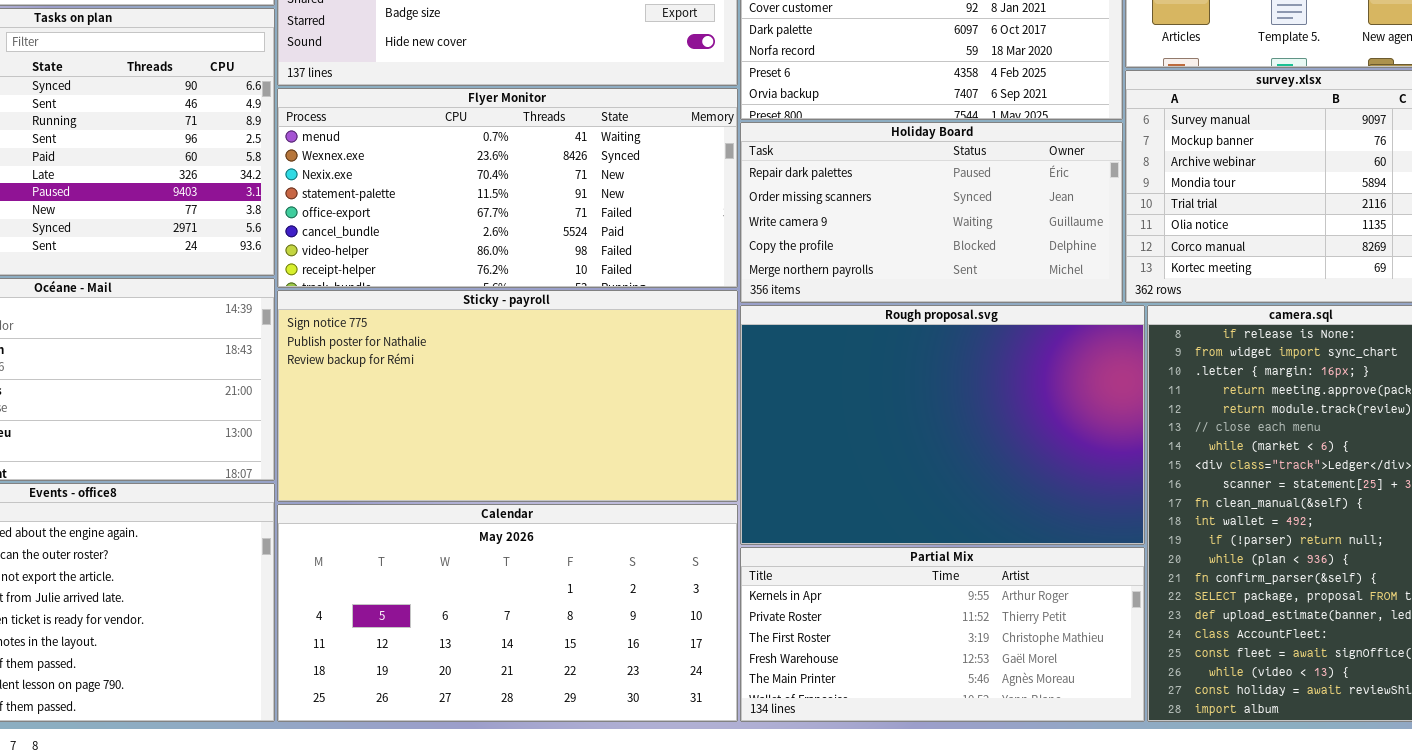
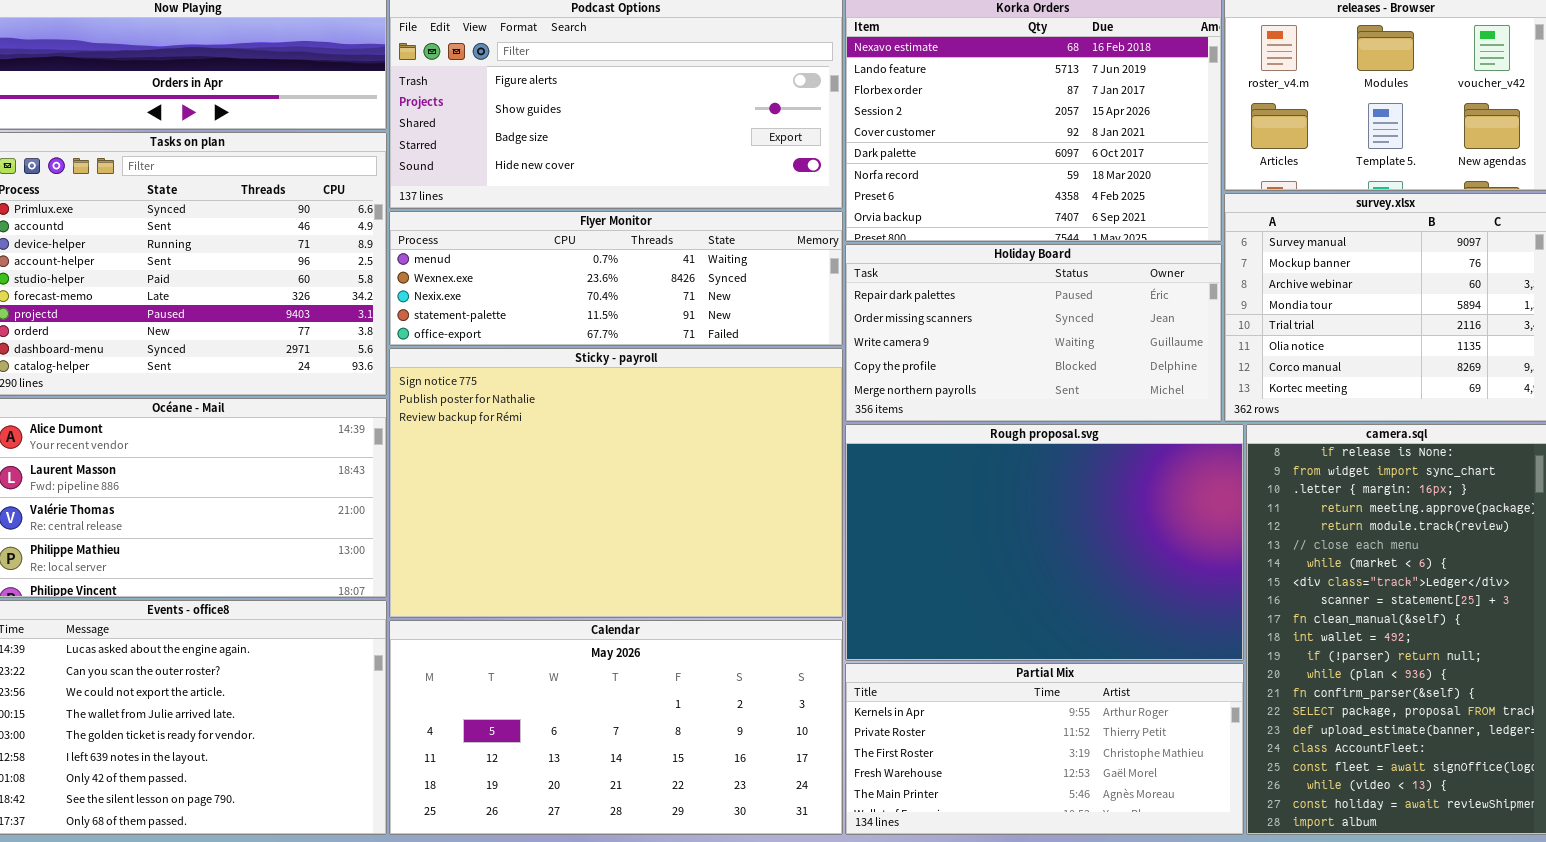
Flyer Monitor: [277,88,738,288] -> [389,211,843,346], resized
Sticky - payroll: [277,290,738,502] -> [389,348,843,618], resized

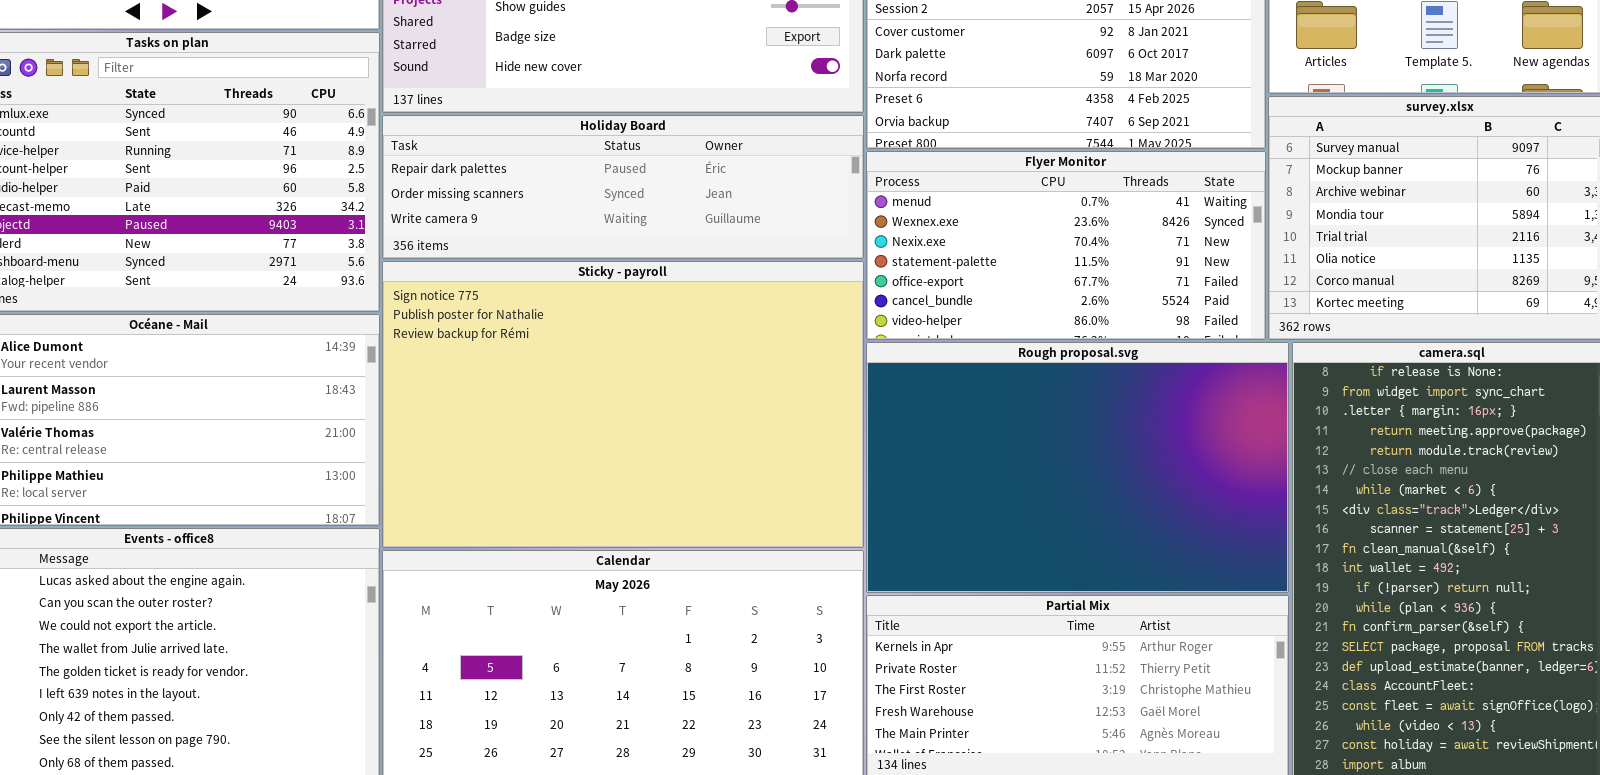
Flyer Monitor: [389,211,843,346] -> [866,151,1266,340], moved, resized
Holiday Board: [845,244,1222,422] -> [382,115,864,259], moved, resized

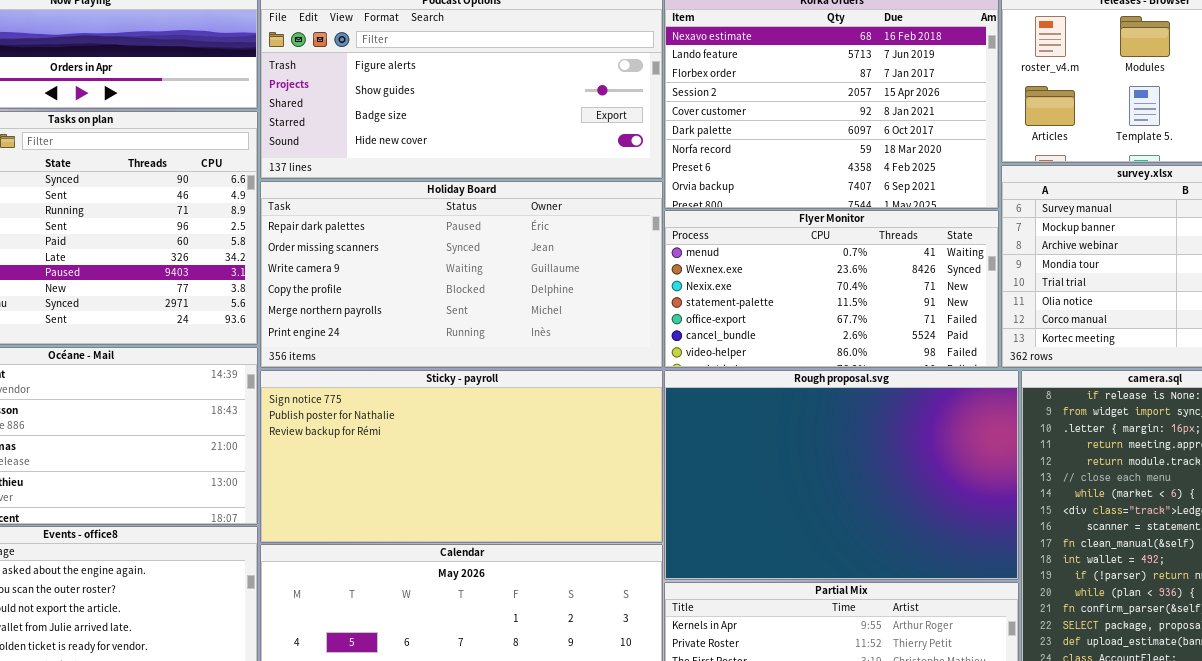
Holiday Board: [382,115,864,259] -> [260,181,663,368], resized
Sticky - payroll: [382,261,864,548] -> [260,370,663,543], resized

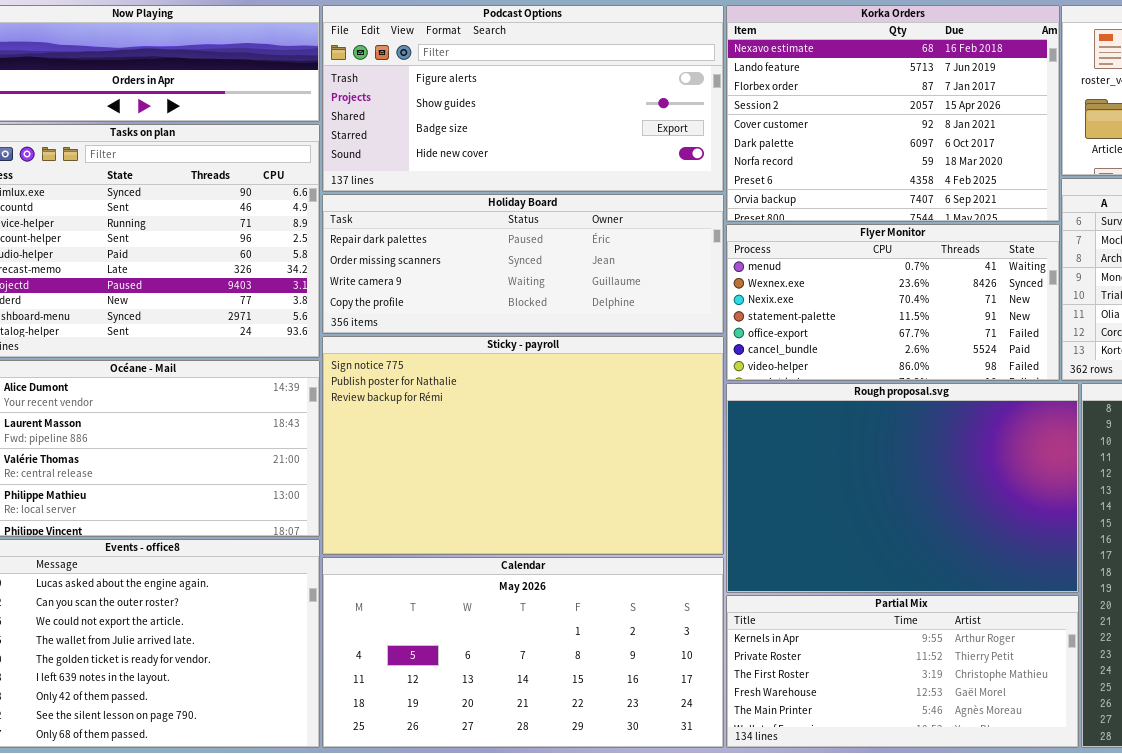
Holiday Board: [260,181,663,368] -> [322,194,724,334], resized
Sticky - payroll: [260,370,663,543] -> [322,336,724,555], resized

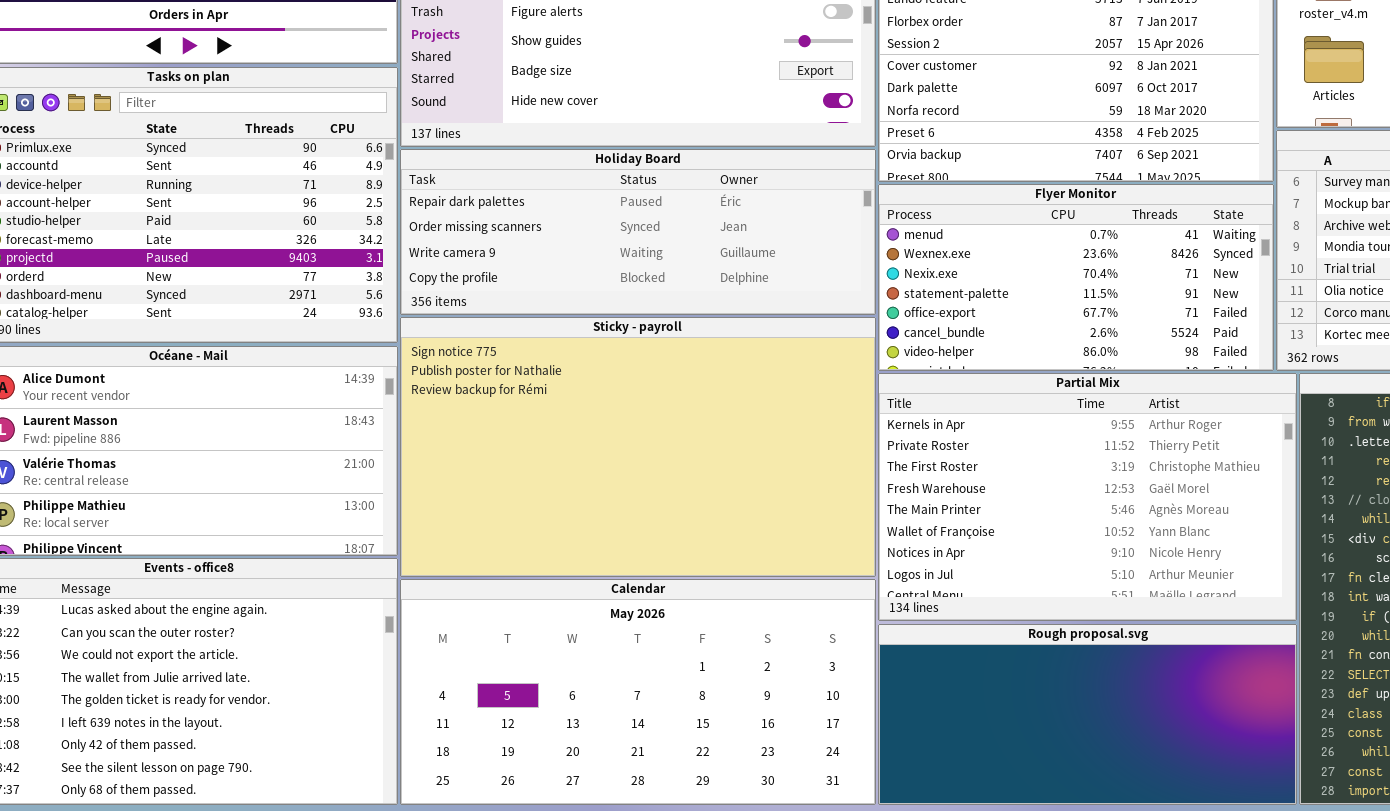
Rough proposal.svg: [726,383,1079,593] -> [878,624,1297,805], moved, resized
Partial Mix: [726,595,1079,748] -> [878,373,1297,621], moved, resized

